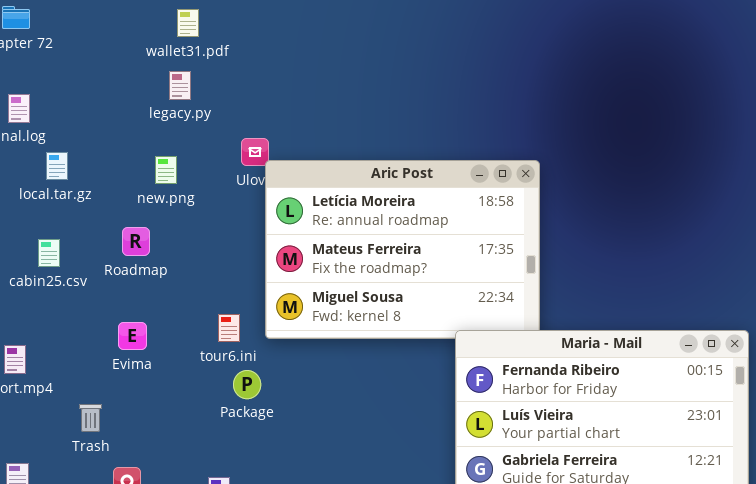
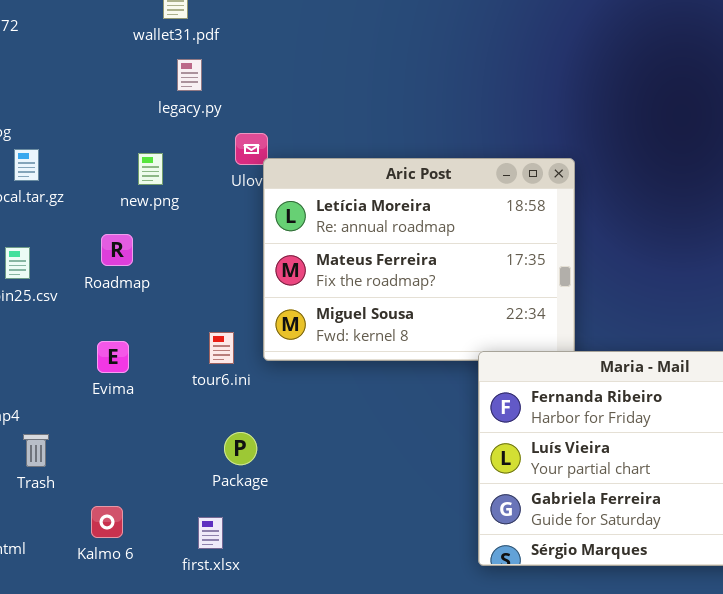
legacy.py: [169,71,191,100] -> [177,59,202,91], moved
Package: [233,370,261,399] -> [224,432,257,465], moved
Trash: [79,404,102,432] -> [23,434,49,467], moved

